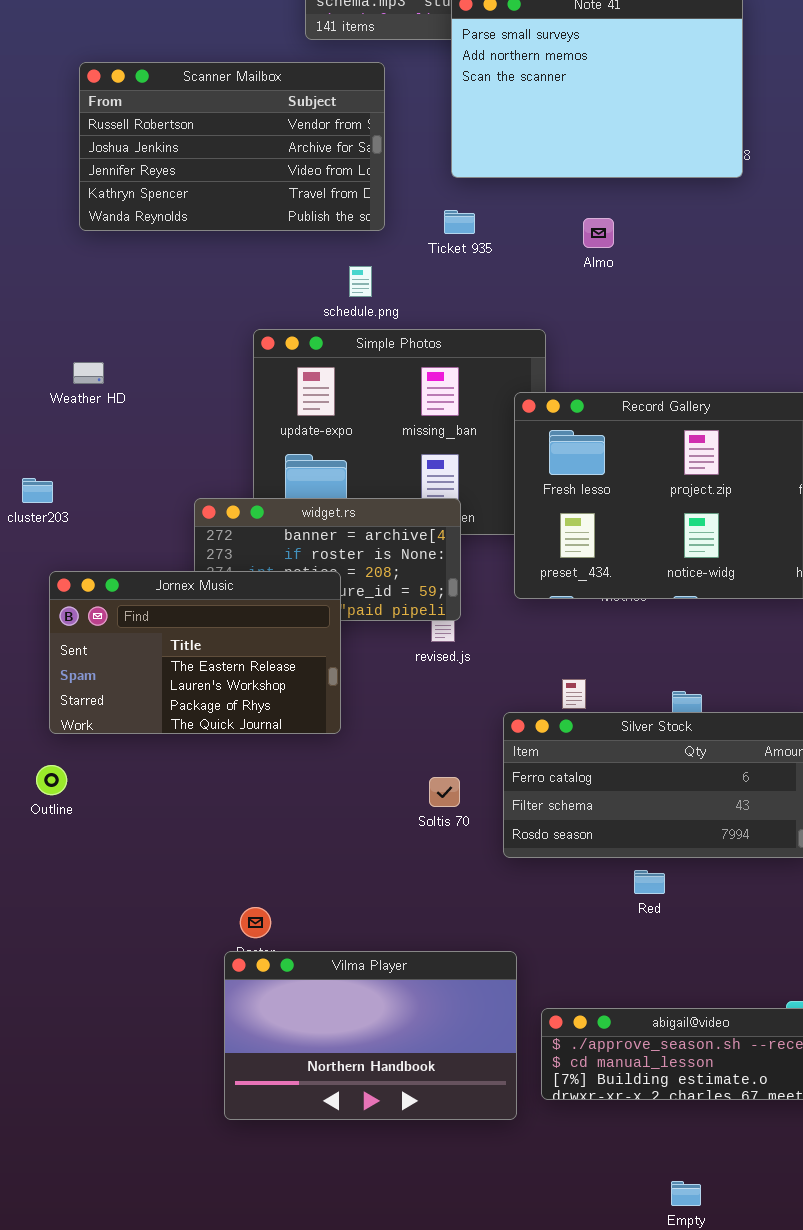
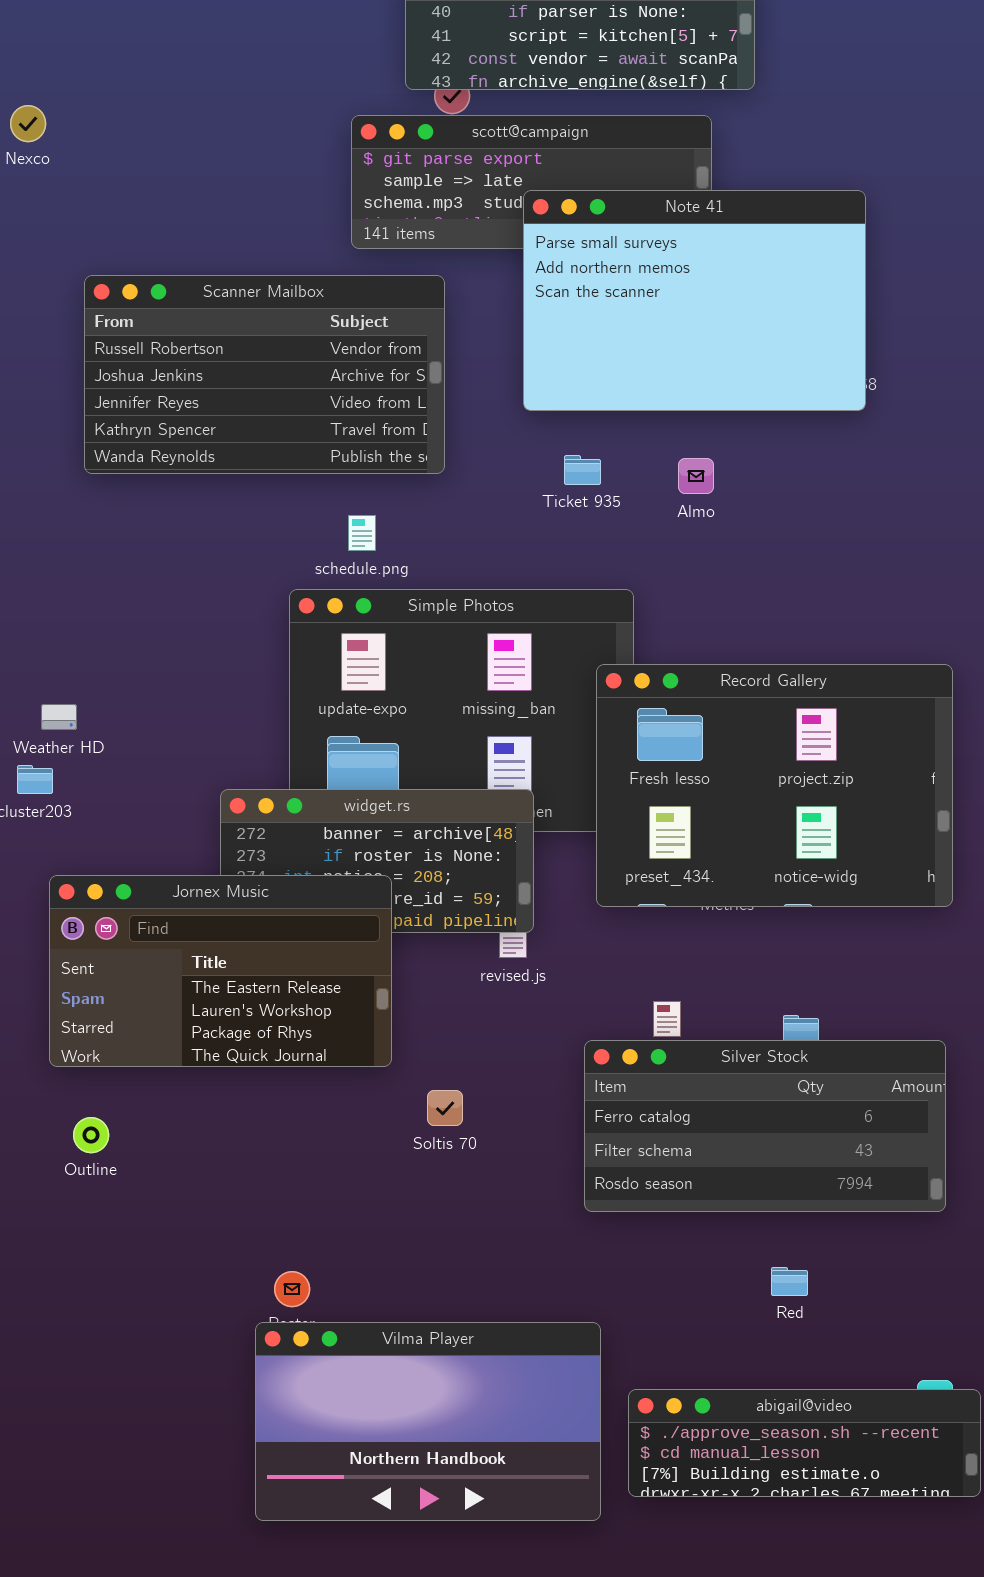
Ticket 935: [444,210,475,234] -> [564,455,601,485], moved
schedule.png: [349,266,372,297] -> [348,515,376,551], moved
Weather HD: [73,362,104,384] -> [41,704,77,730], moved
Outline: [36,765,67,795] -> [73,1117,109,1153], moved
Soltis 70: [429,777,460,807] -> [427,1090,463,1126], moved
Red: [634,870,665,894] -> [771,1267,808,1296], moved

